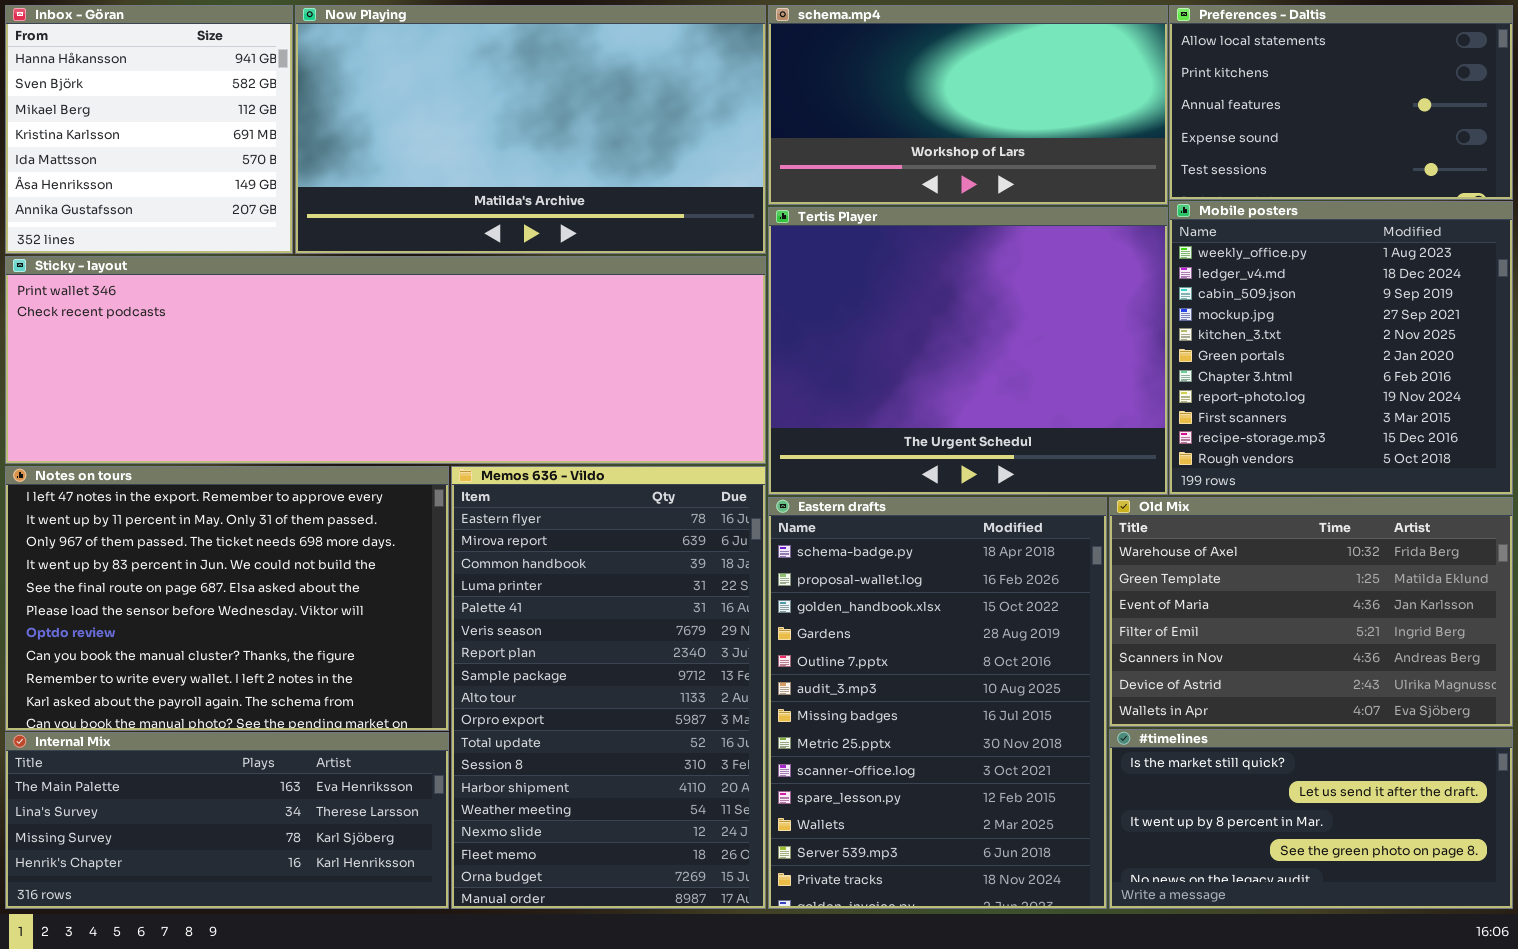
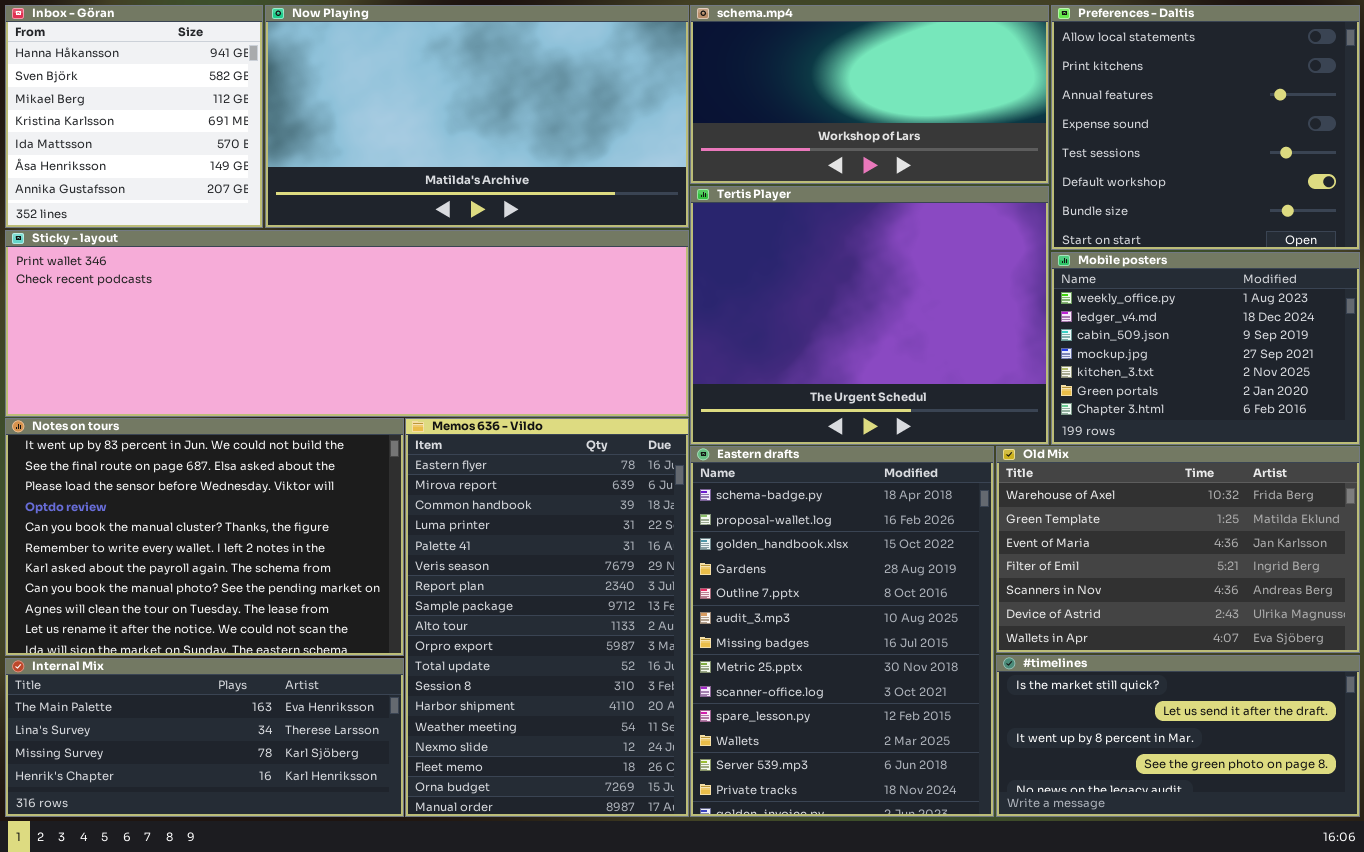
Preferences - Daltis: [1169,5,1513,200] -> [1051,5,1360,250], resized
Mobile posters: [1169,201,1513,495] -> [1051,252,1360,445], resized
Notes on tours: [5,466,449,731] -> [5,418,404,656], scrolled down 3 rows

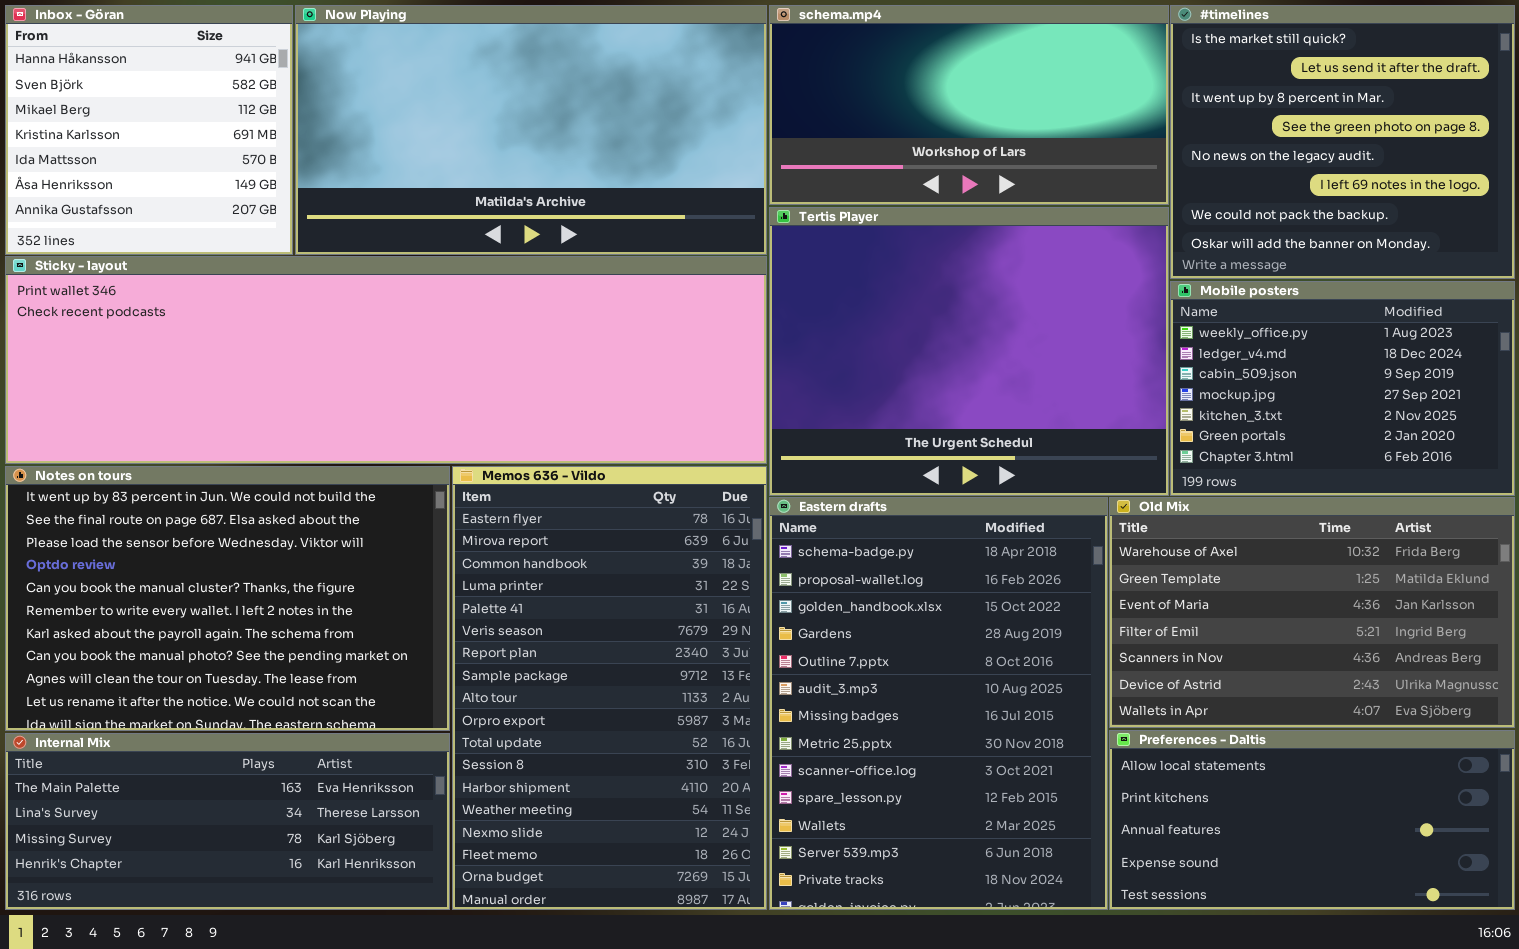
Preferences - Daltis: [1051,5,1360,250] -> [1109,730,1515,910], moved, resized
#timelines: [996,655,1360,817] -> [1170,5,1515,279], moved, resized

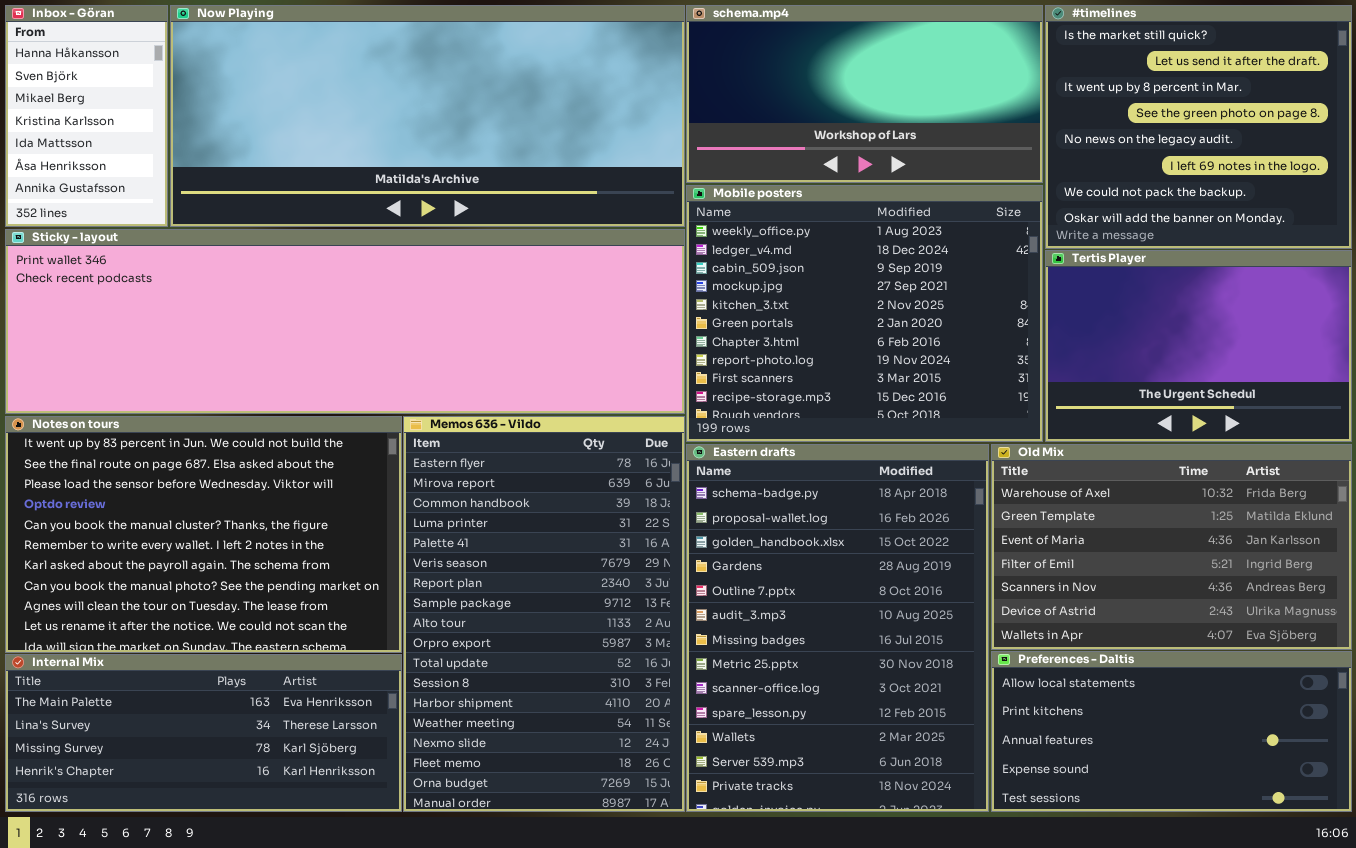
Inbox - Göran: [5,5,293,255] -> [5,5,168,227], resized
Now Playing: [295,5,767,255] -> [170,5,685,227], resized
Tertis Player: [769,207,1169,496] -> [1045,250,1352,442], moved, resized
Mobile posters: [1170,281,1515,496] -> [686,185,1043,442], moved, resized

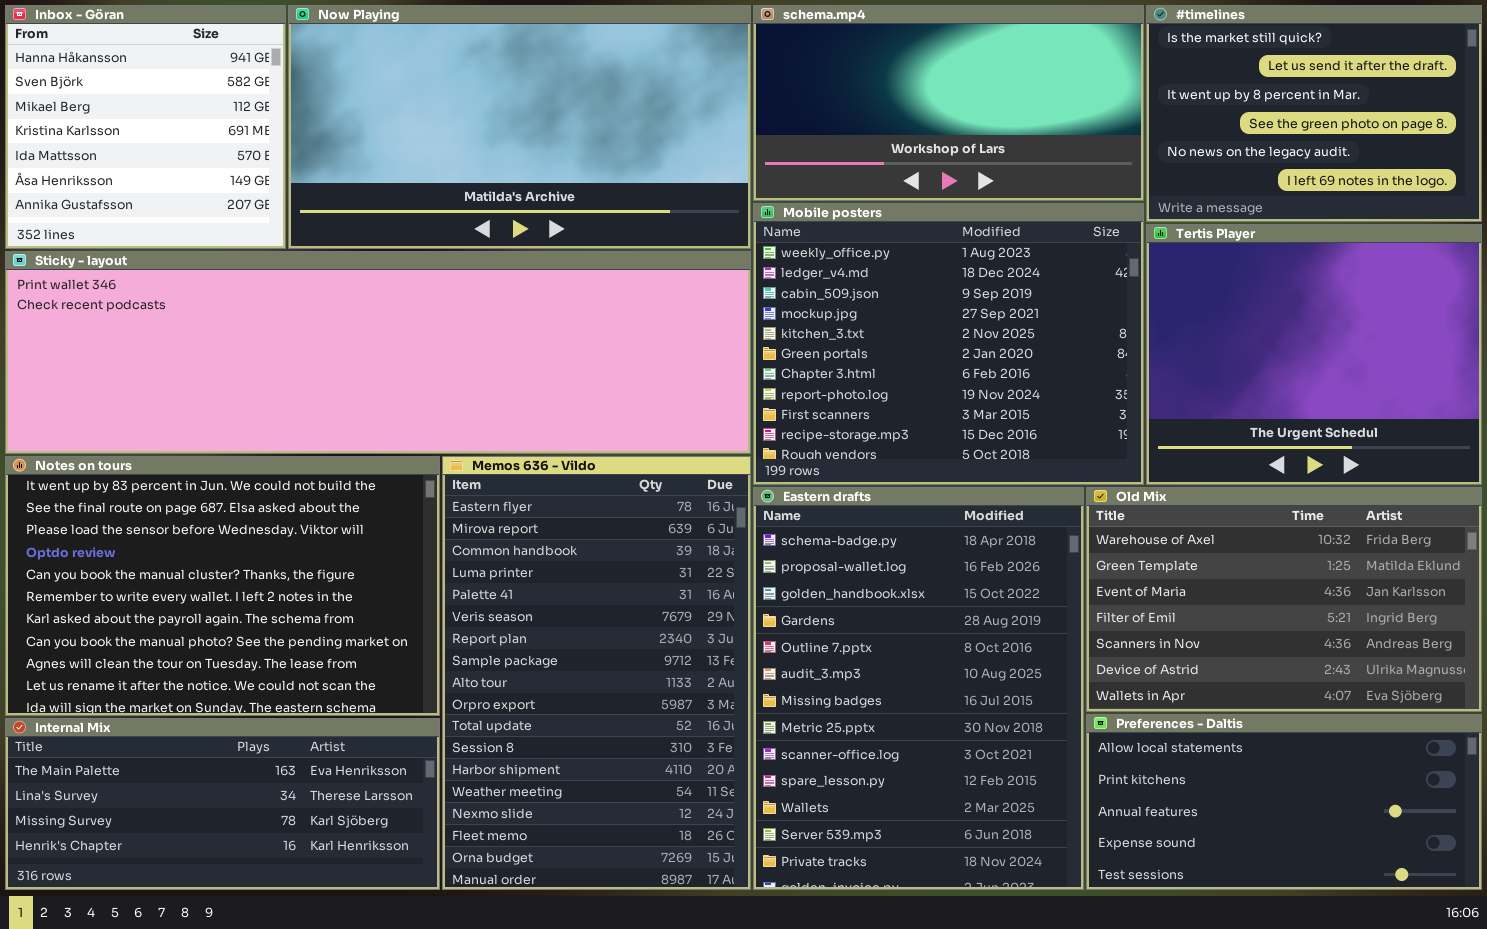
Inbox - Göran: [5,5,168,227] -> [5,5,286,249], resized
Now Playing: [170,5,685,227] -> [288,5,751,249], resized
#timelines: [1045,5,1352,249] -> [1146,5,1482,222], resized
Tertis Player: [1045,250,1352,442] -> [1146,224,1482,485], resized

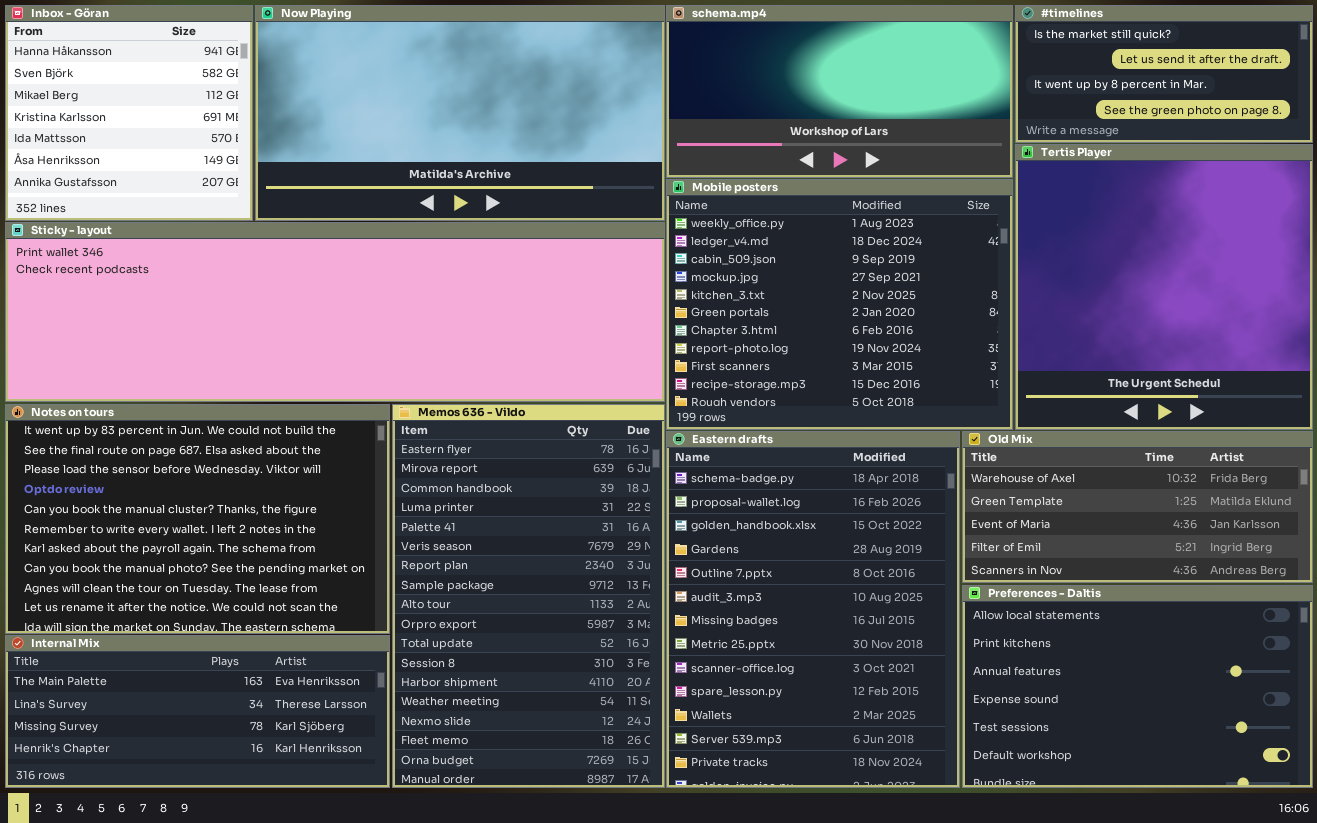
#timelines: [1146,5,1482,222] -> [1015,5,1313,143], resized
Tertis Player: [1146,224,1482,485] -> [1015,144,1313,430], resized
Old Mix: [1086,487,1482,712] -> [962,431,1313,583], resized
Preferences - Daltis: [1086,714,1482,890] -> [962,585,1313,788], resized

